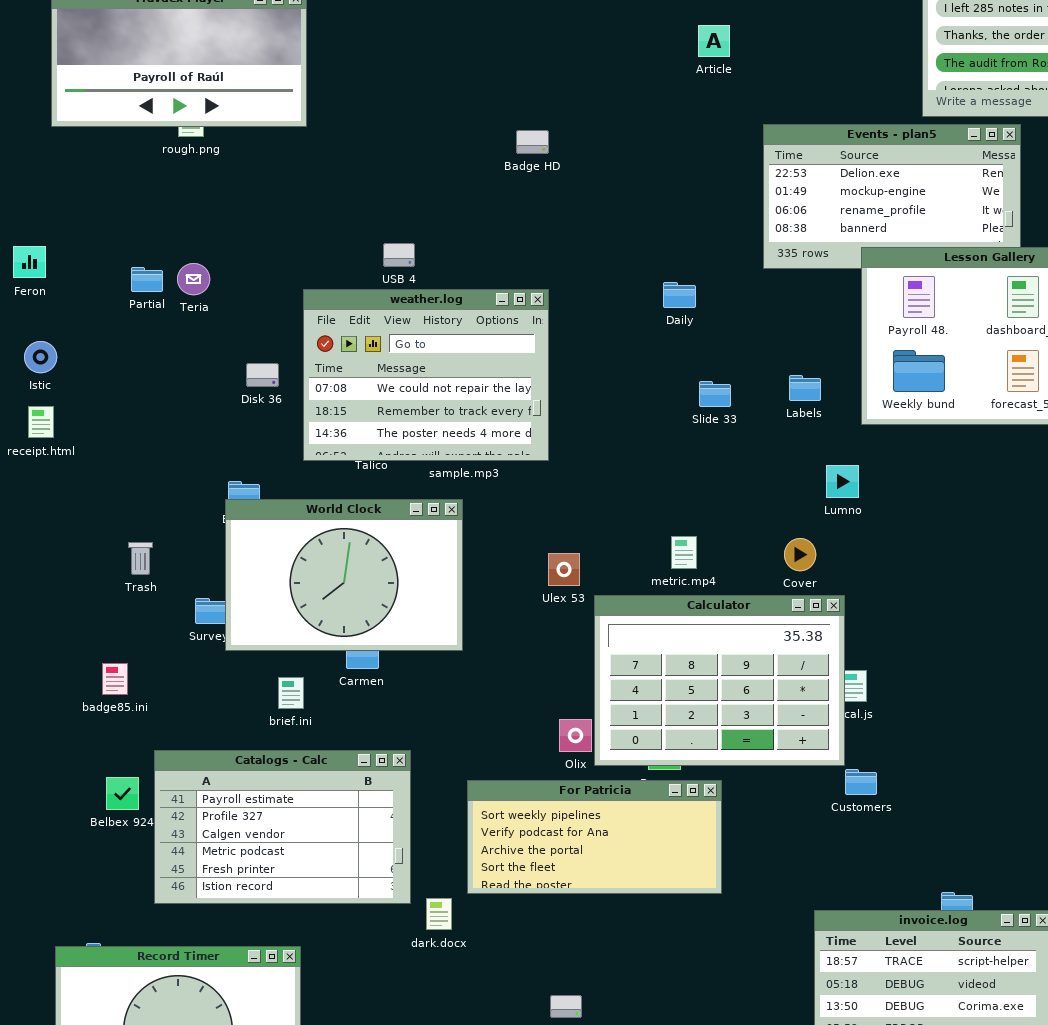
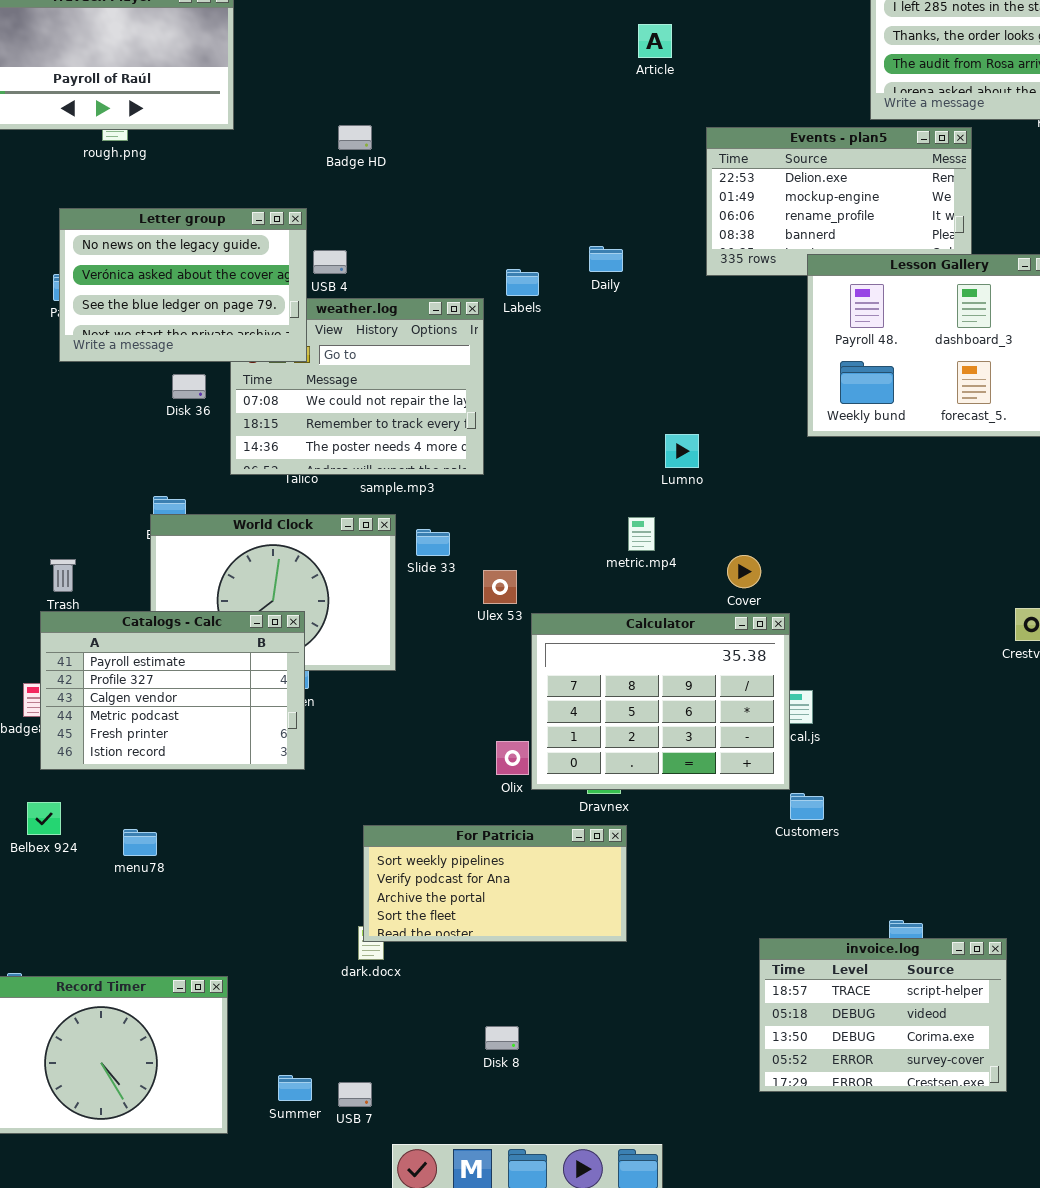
Badge HD: [516,130,549,154] -> [338,125,372,150], moved
Letter group: none -> [59,208,307,362], opened
Daily: [663,282,696,308] -> [589,246,623,272], moved
Labels: [789,375,821,401] -> [506,269,539,296], moved
Slide 33: [699,381,731,407] -> [416,529,450,556], moved
Lumno: [826,465,859,498] -> [665,434,699,468], moved
metric.mp4: [671,536,697,569] -> [628,517,655,551], moved
Catalogs - Calc: [154,750,411,904] -> [40,611,305,770], moved
For Patricia: [467,780,722,894] -> [363,825,627,942], moved

